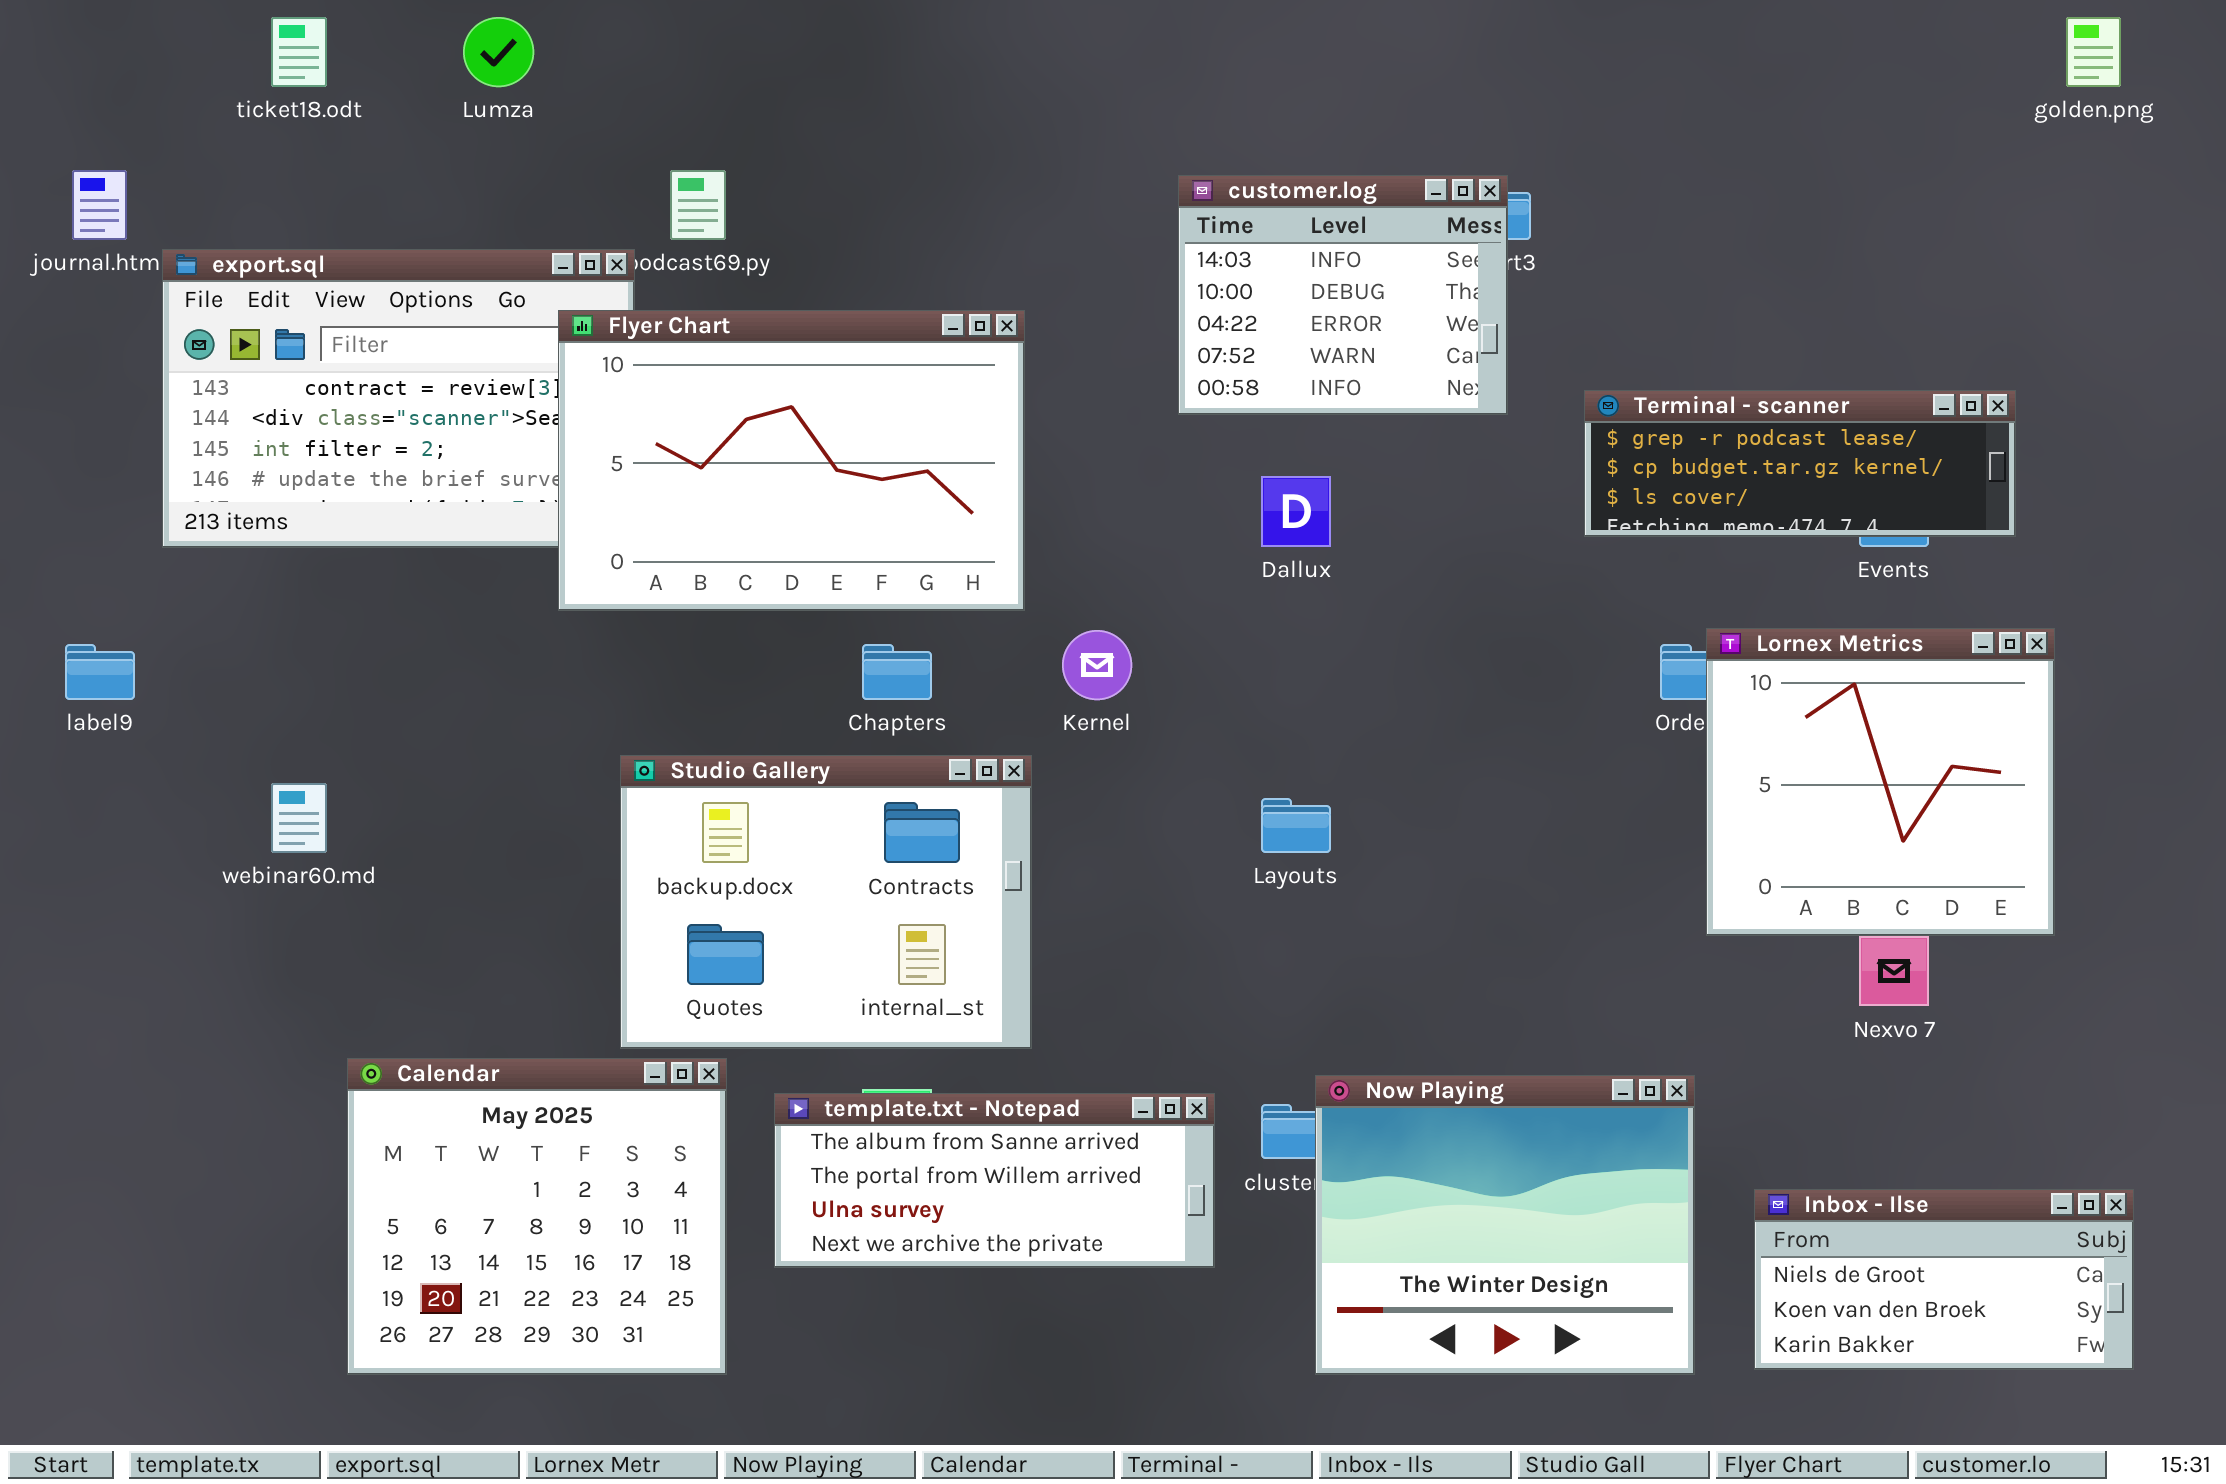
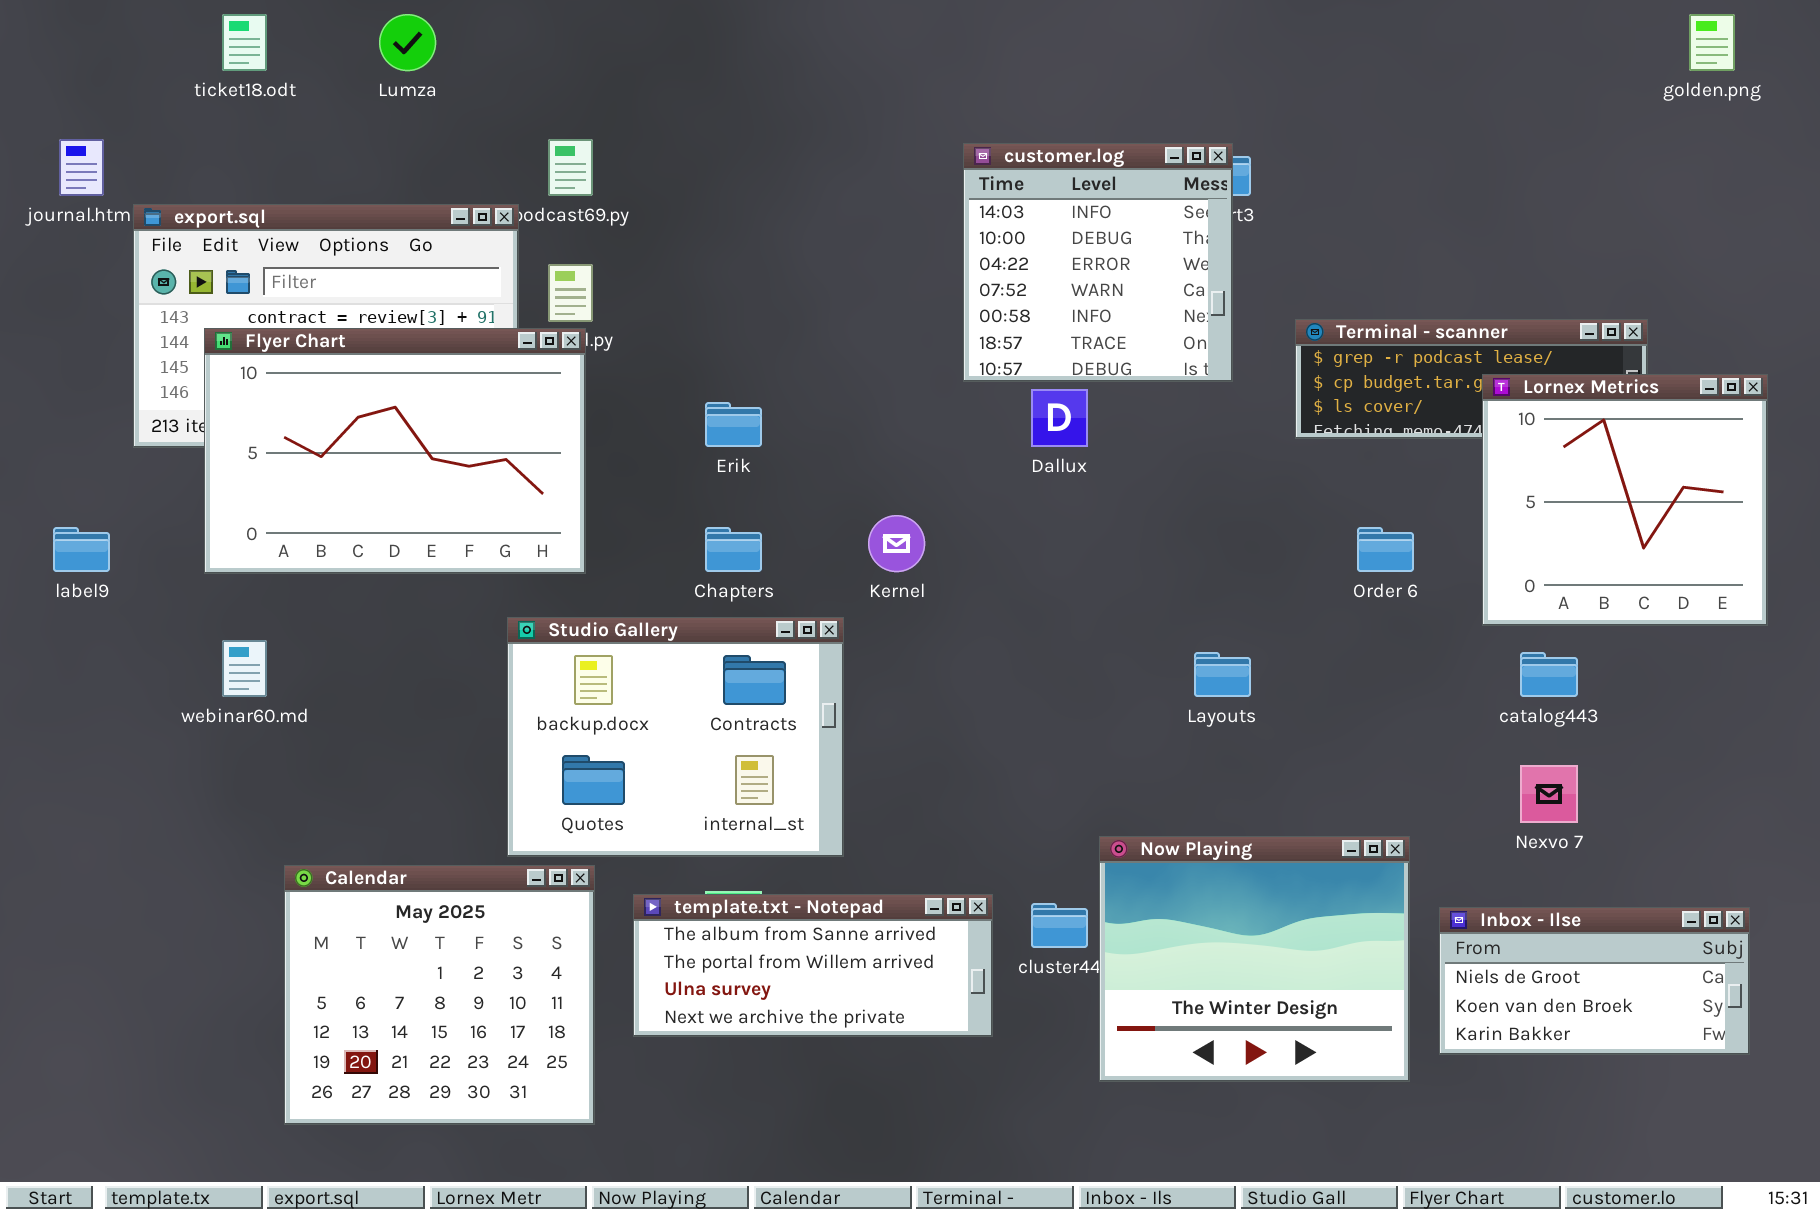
customer.log: [1178,175,1508,415] -> [963,143,1233,382], resized
Flyer Chart: [558,310,1025,611] -> [204,328,586,574], moved
Lornex Metrics: [1706,628,2055,936] -> [1482,374,1768,626], moved
Layouts: [1261,798,1331,853] -> [1194,652,1251,697], moved
Now Playing: [1315,1075,1695,1375] -> [1099,836,1410,1082], moved
Inbox - Ilse: [1754,1189,2134,1370] -> [1439,907,1750,1055], moved

